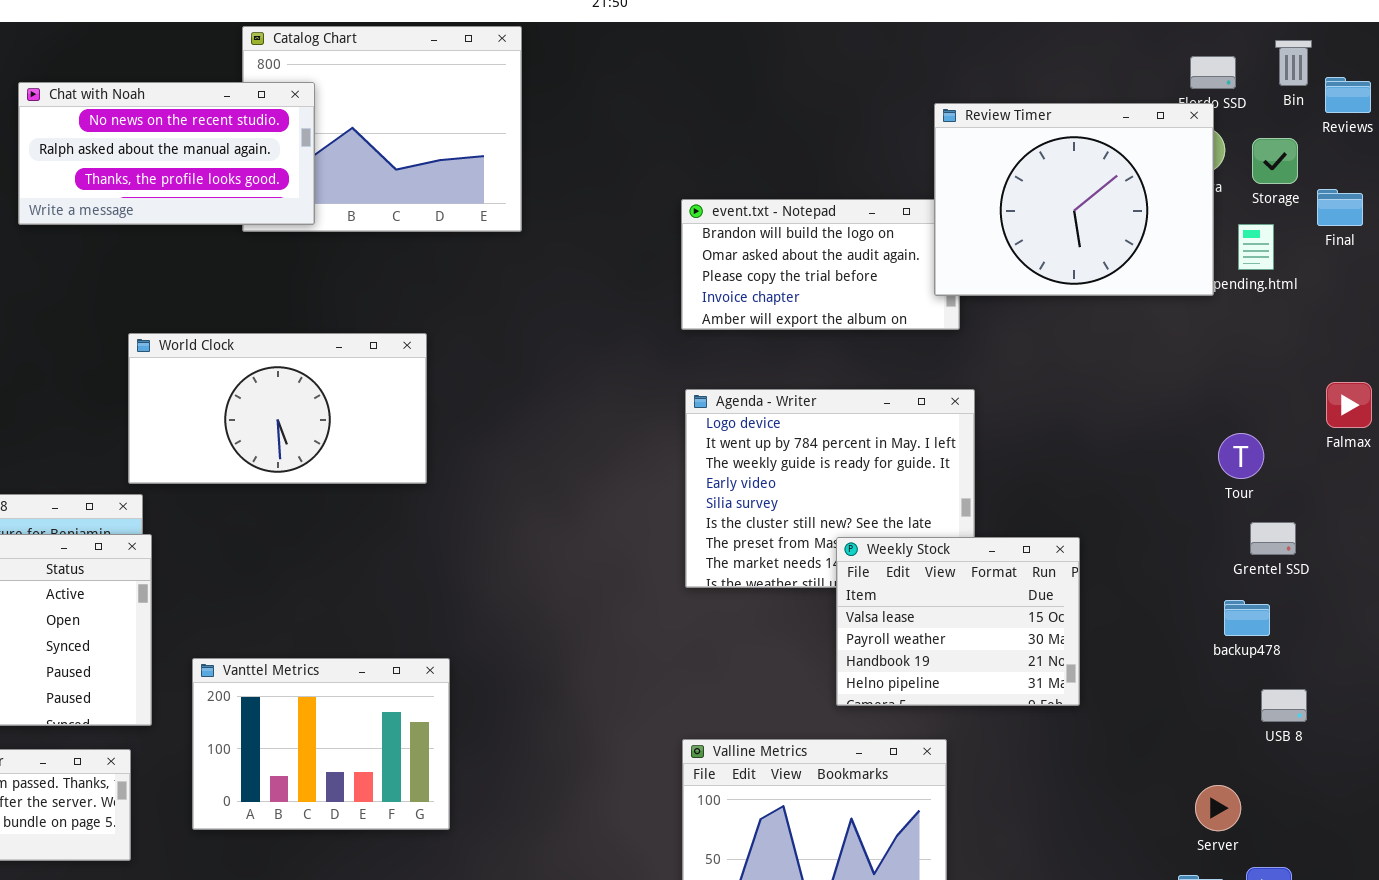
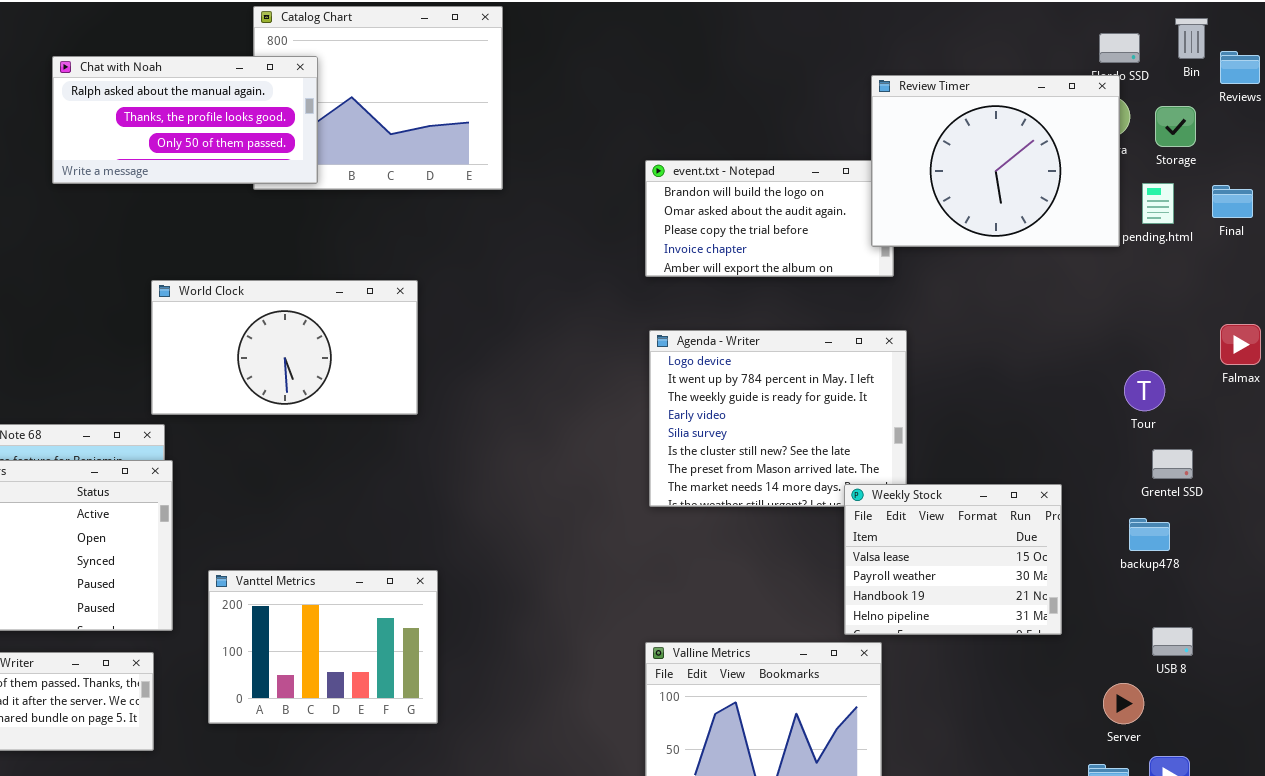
Chat with Noah: [18,82,315,225] -> [52,56,318,184], scrolled down 1 row
Final: [1317,189,1363,226] -> [1212,185,1253,218], moved
Weekly Stock: [836,537,1080,706] -> [844,484,1062,635], moved
USB 8: [1261,689,1307,722] -> [1152,627,1193,656], moved

